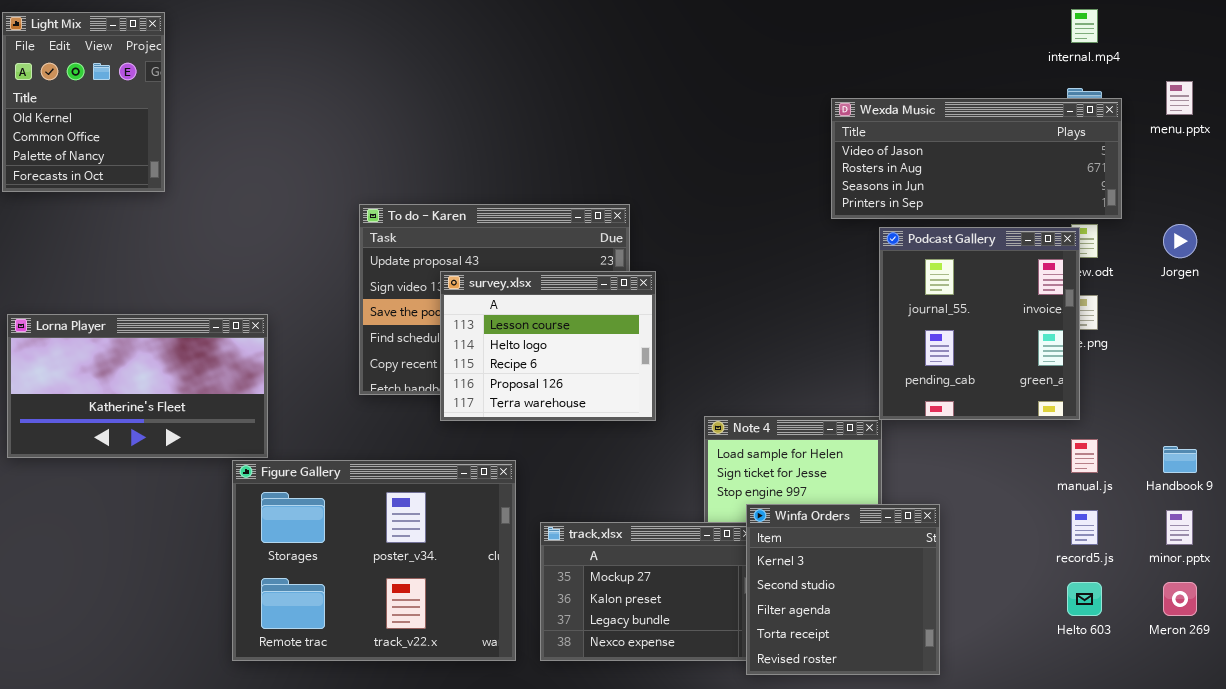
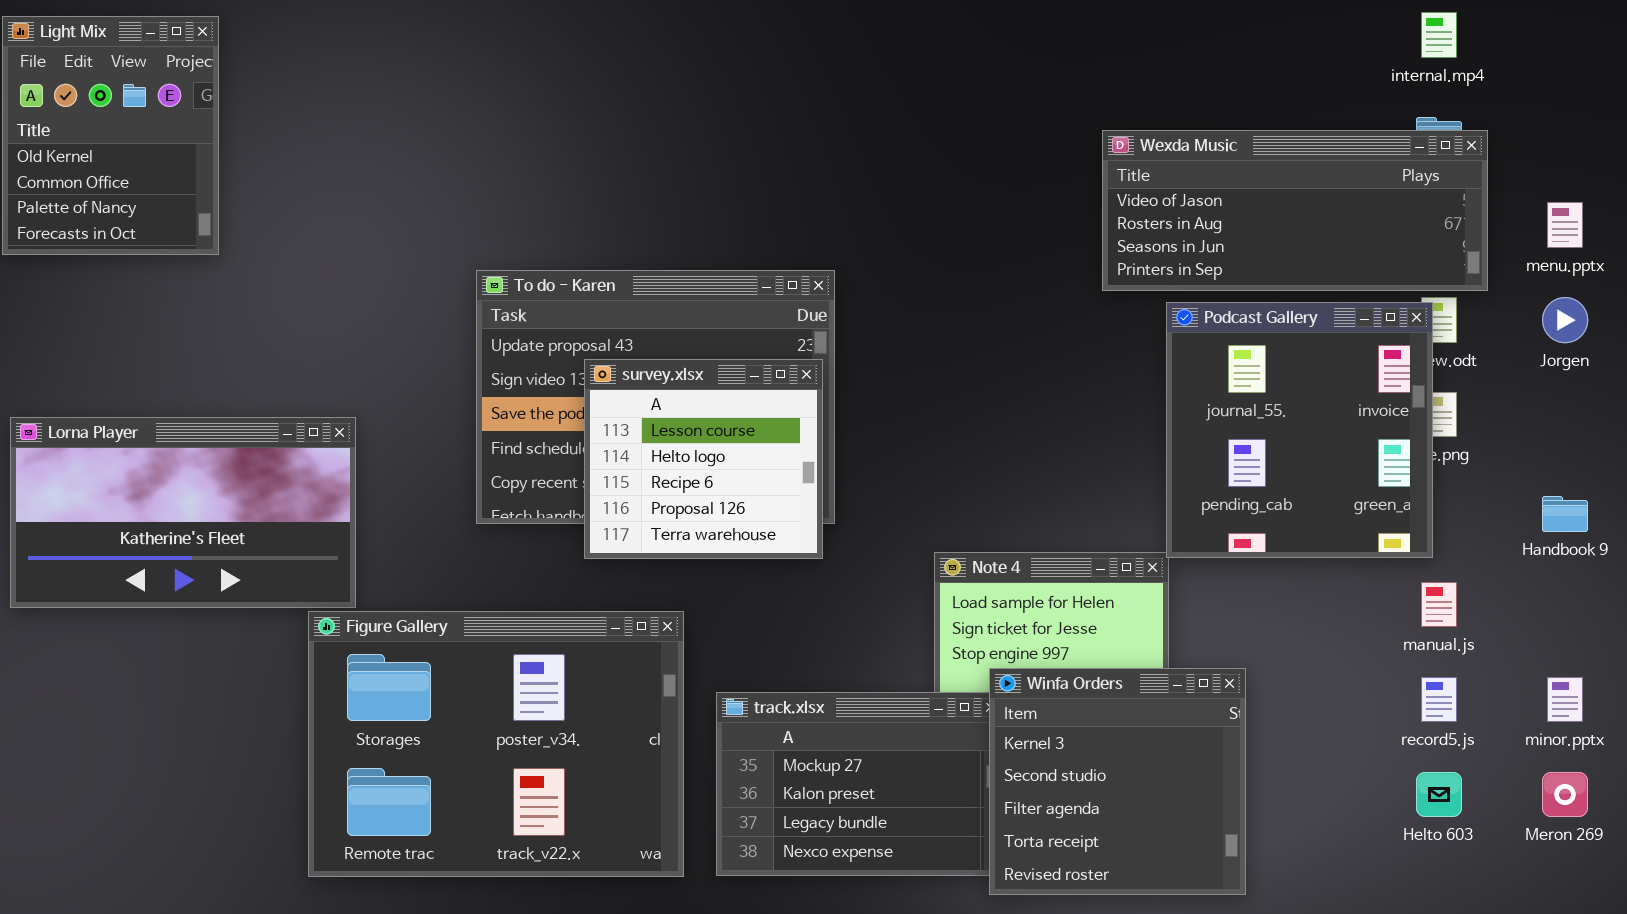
menu.pptx: [1166,81,1193,115] -> [1547,202,1583,248], moved
survey.xlsx: [440,271,656,421] -> [584,359,823,559], resized
Handbook 9: [1163,446,1197,473] -> [1542,496,1588,532], moved

